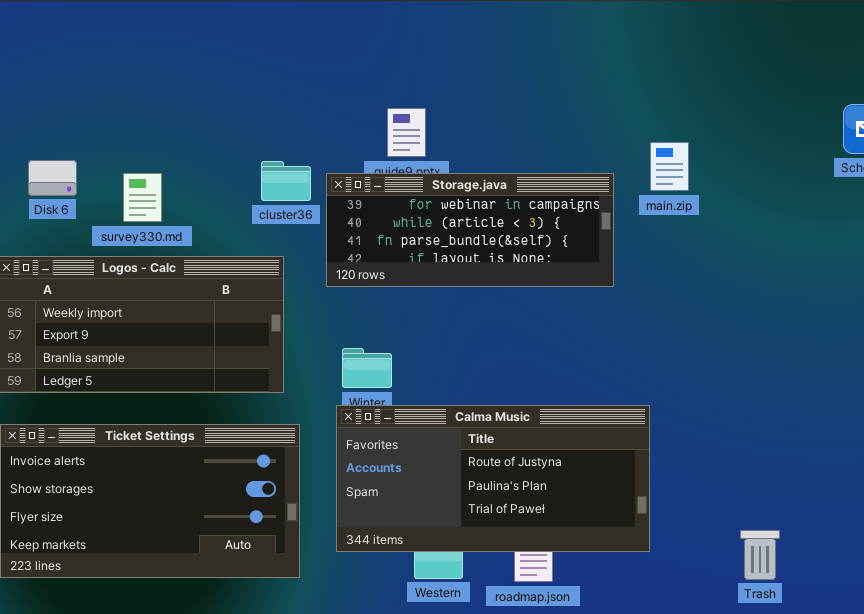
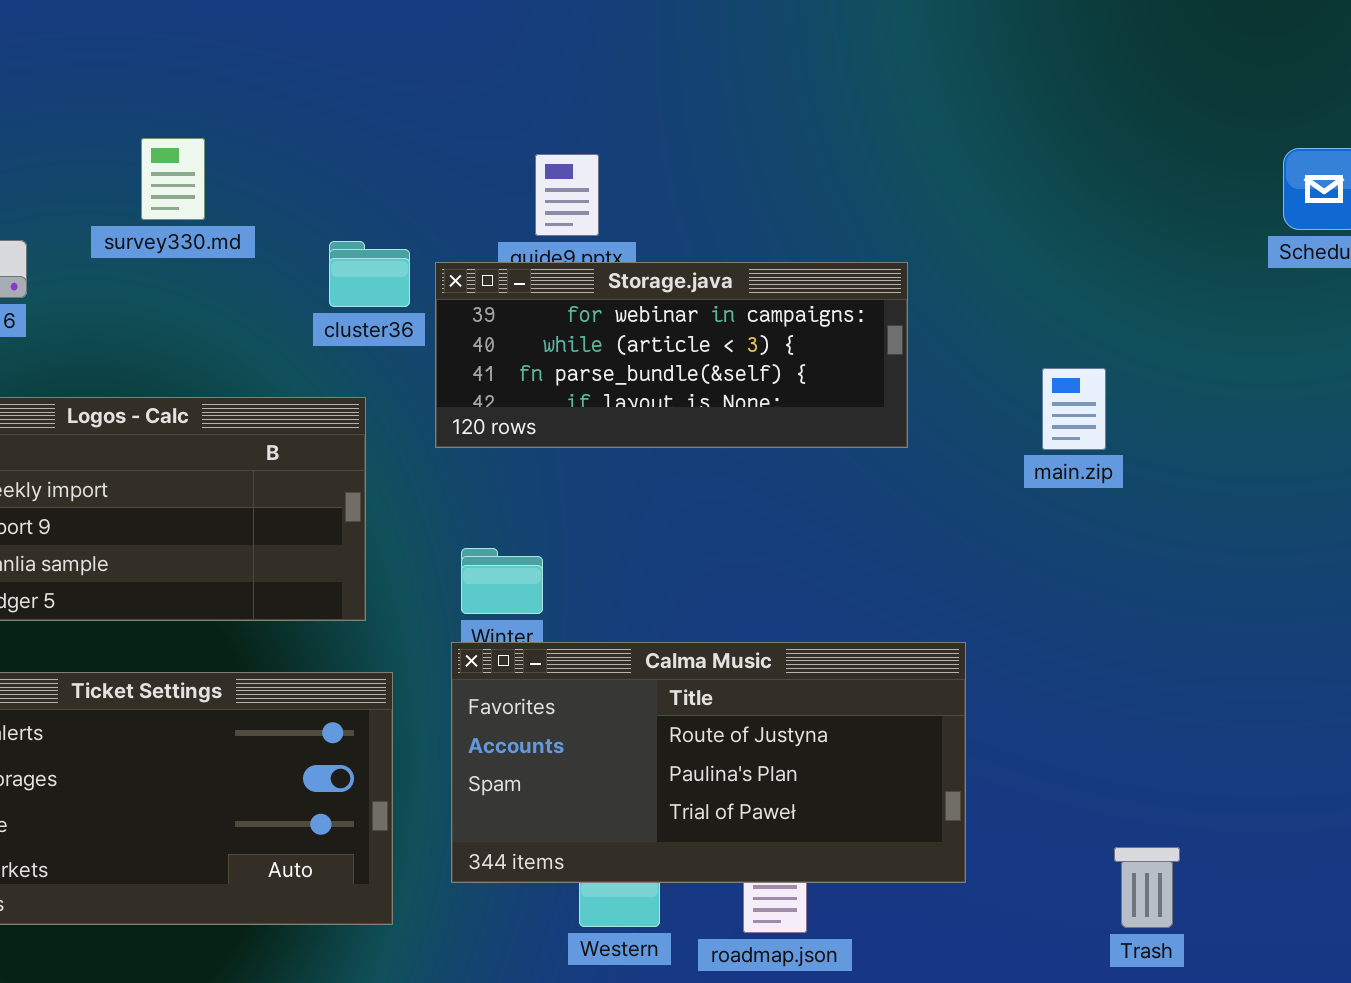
main.zip: [650,142,689,191] -> [1042,368,1106,450], moved
survey330.md: [123,173,162,222] -> [141,138,205,220], moved

